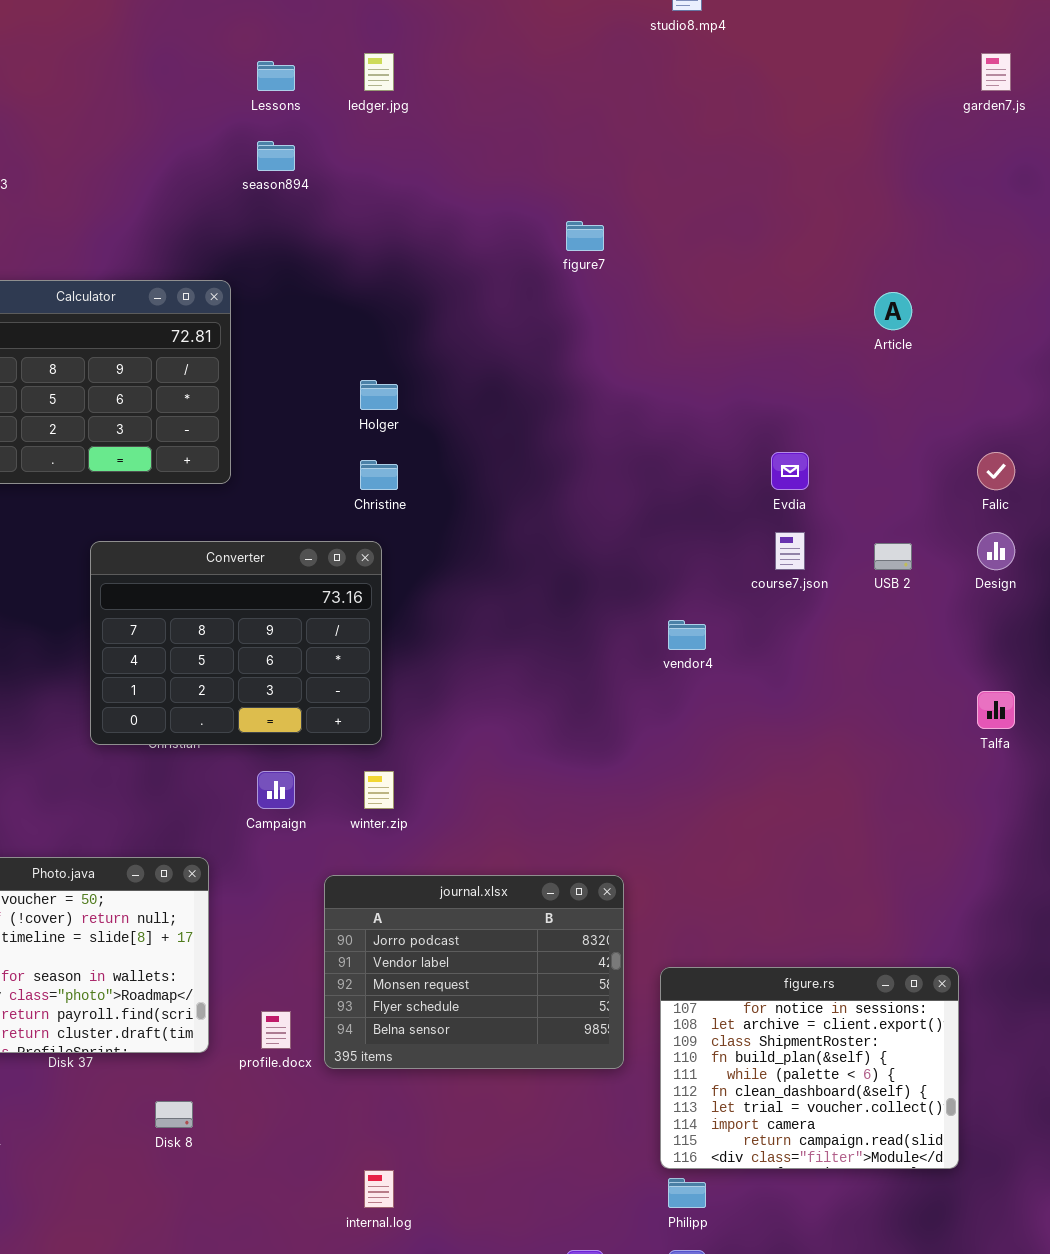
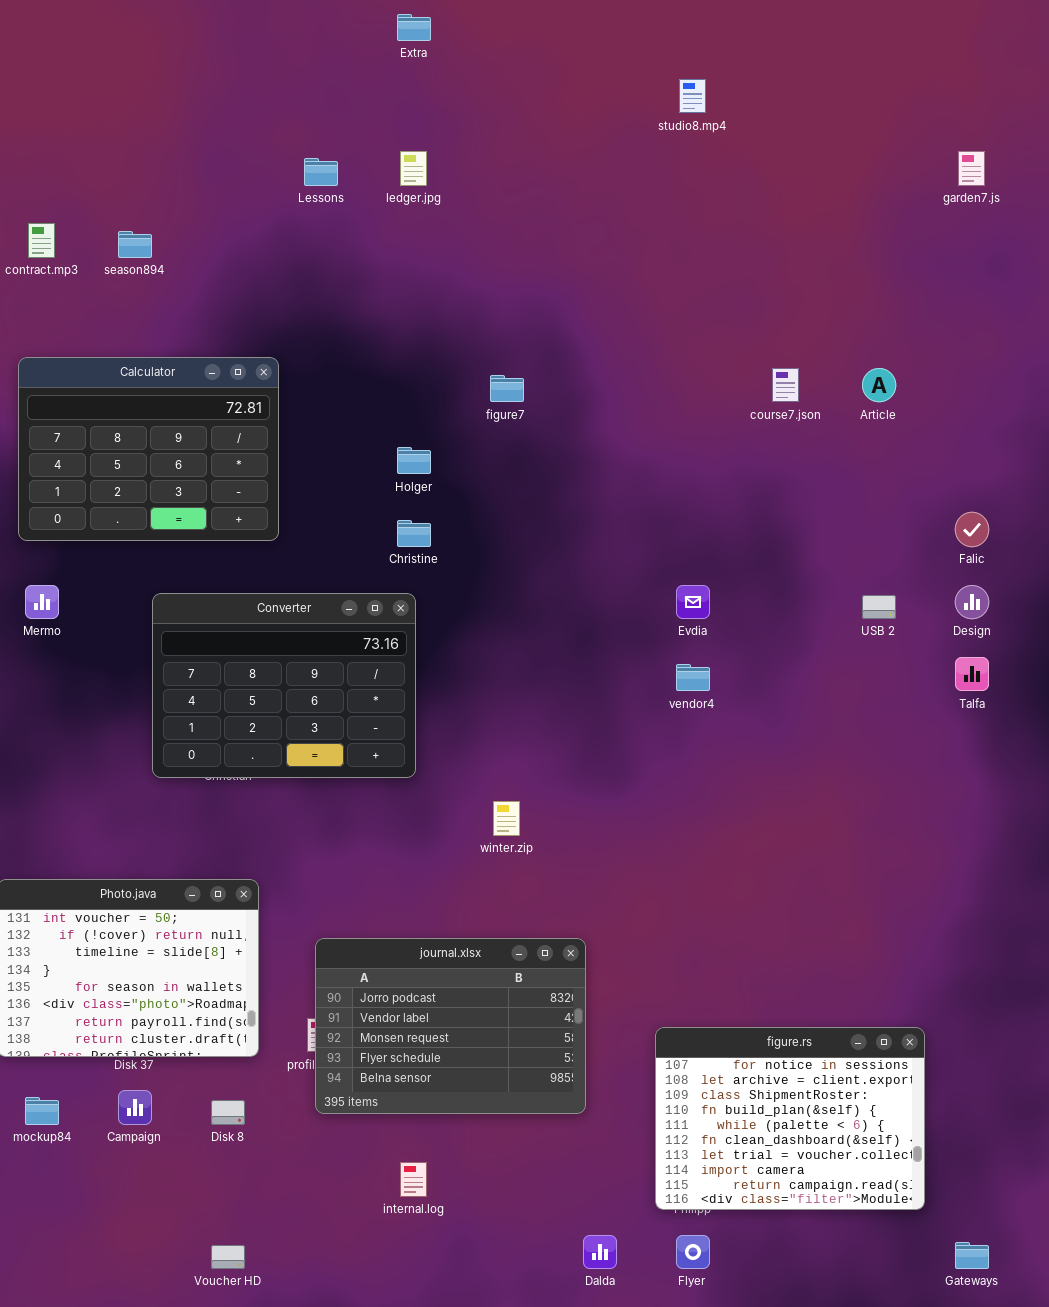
season894: [257,141,295,171] -> [118,231,152,258], moved
figure7: [566,221,604,251] -> [490,375,524,402], moved
Evdia: [771,452,809,490] -> [676,585,710,619], moved
course7.json: [775,532,805,570] -> [772,368,799,402], moved
Talfa: [977,691,1015,729] -> [955,657,989,691], moved
Campaign: [257,771,295,809] -> [118,1090,152,1125], moved
winter.zip: [364,771,394,809] -> [493,801,520,836], moved
journal.xlsx: [324,875,624,1069] -> [315,938,586,1114], moved
figure.rs: [660,967,959,1169] -> [655,1027,925,1210], moved

